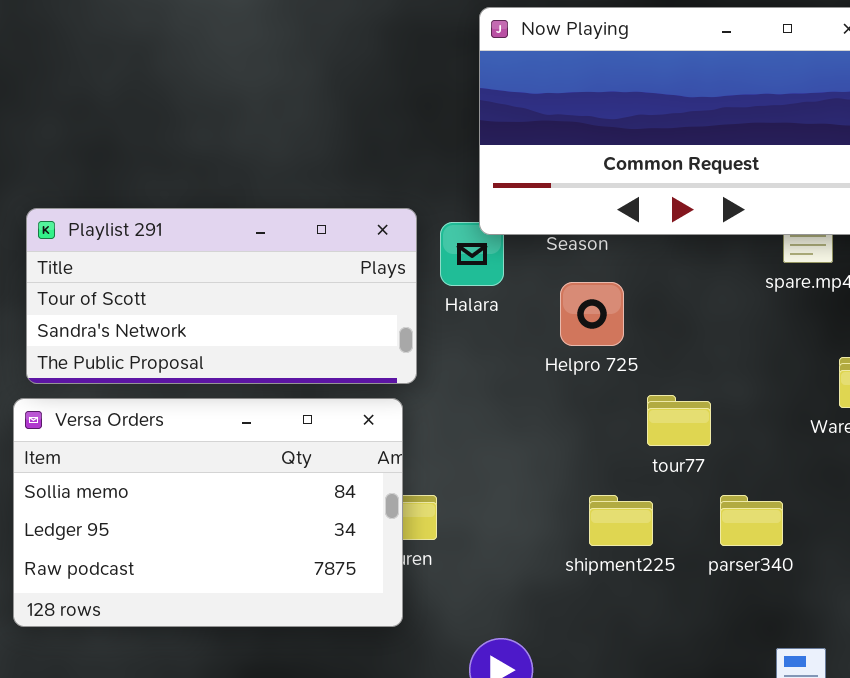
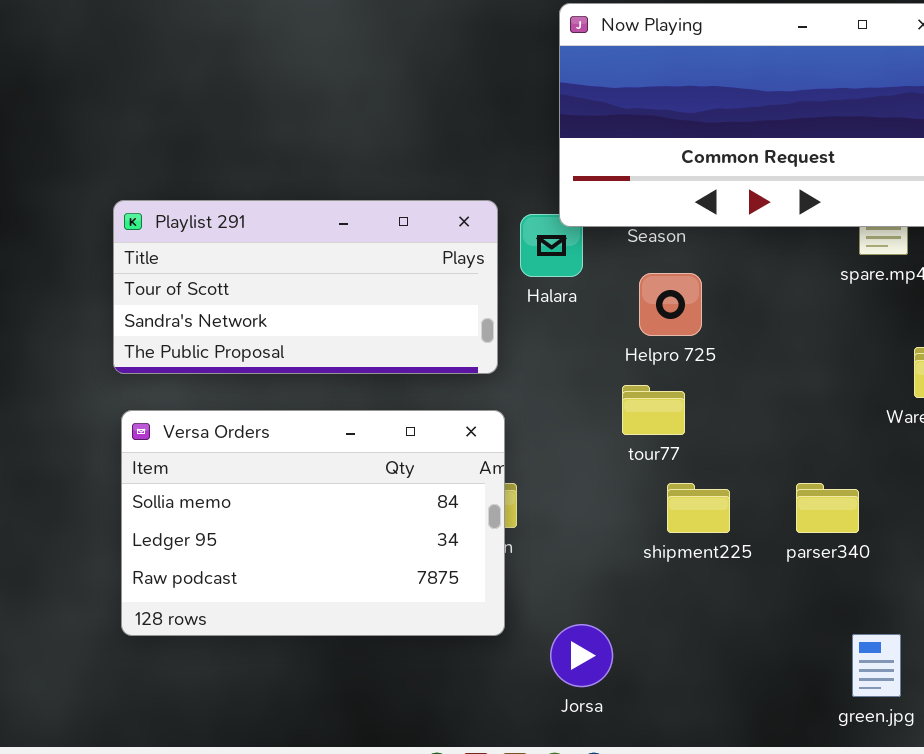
tour77: [647,395,711,446] -> [622,385,685,435], moved
Versa Orders: [13,398,403,627] -> [121,410,505,636], moved

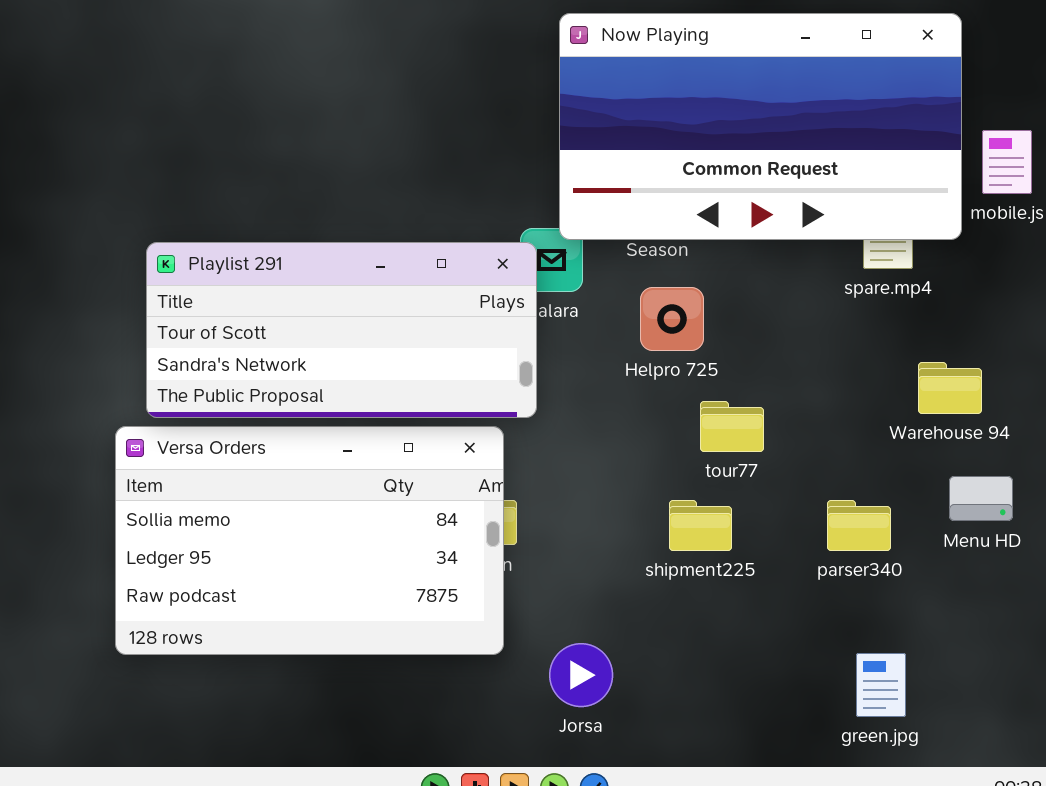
Playlist 291: [113,200,498,374] -> [146,242,537,418], moved
tour77: [622,385,685,435] -> [700,401,764,452], moved
parser340: [796,483,859,533] -> [827,500,891,551], moved

